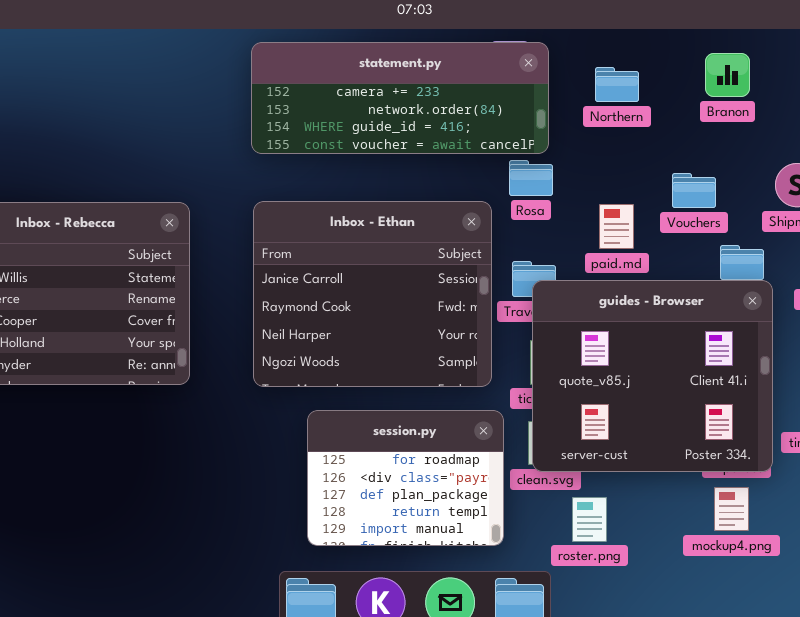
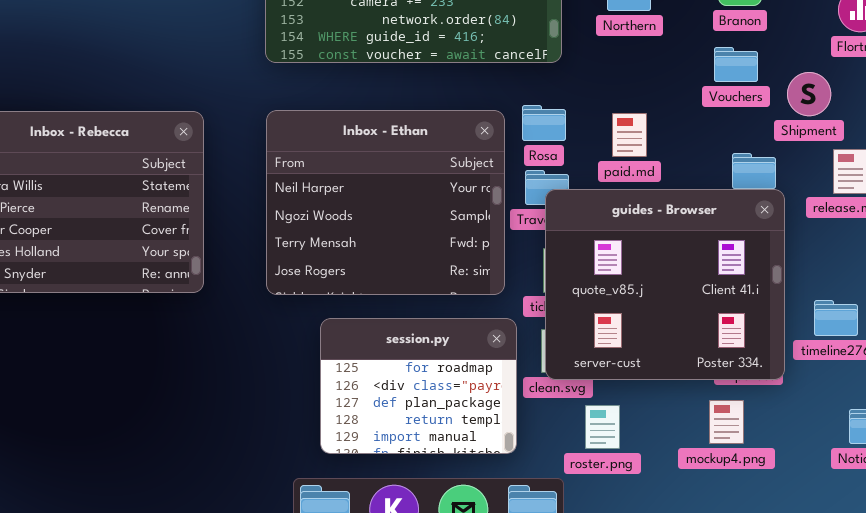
Rosa: [509,160,553,196] -> [522,105,566,141], moved
Vouchers: [672,173,716,208] -> [714,47,758,82], moved
Inbox - Ethan: [253,201,492,387] -> [266,110,505,295], scrolled down 2 rows
mockup4.png: [714,487,749,531] -> [709,400,744,444], moved

